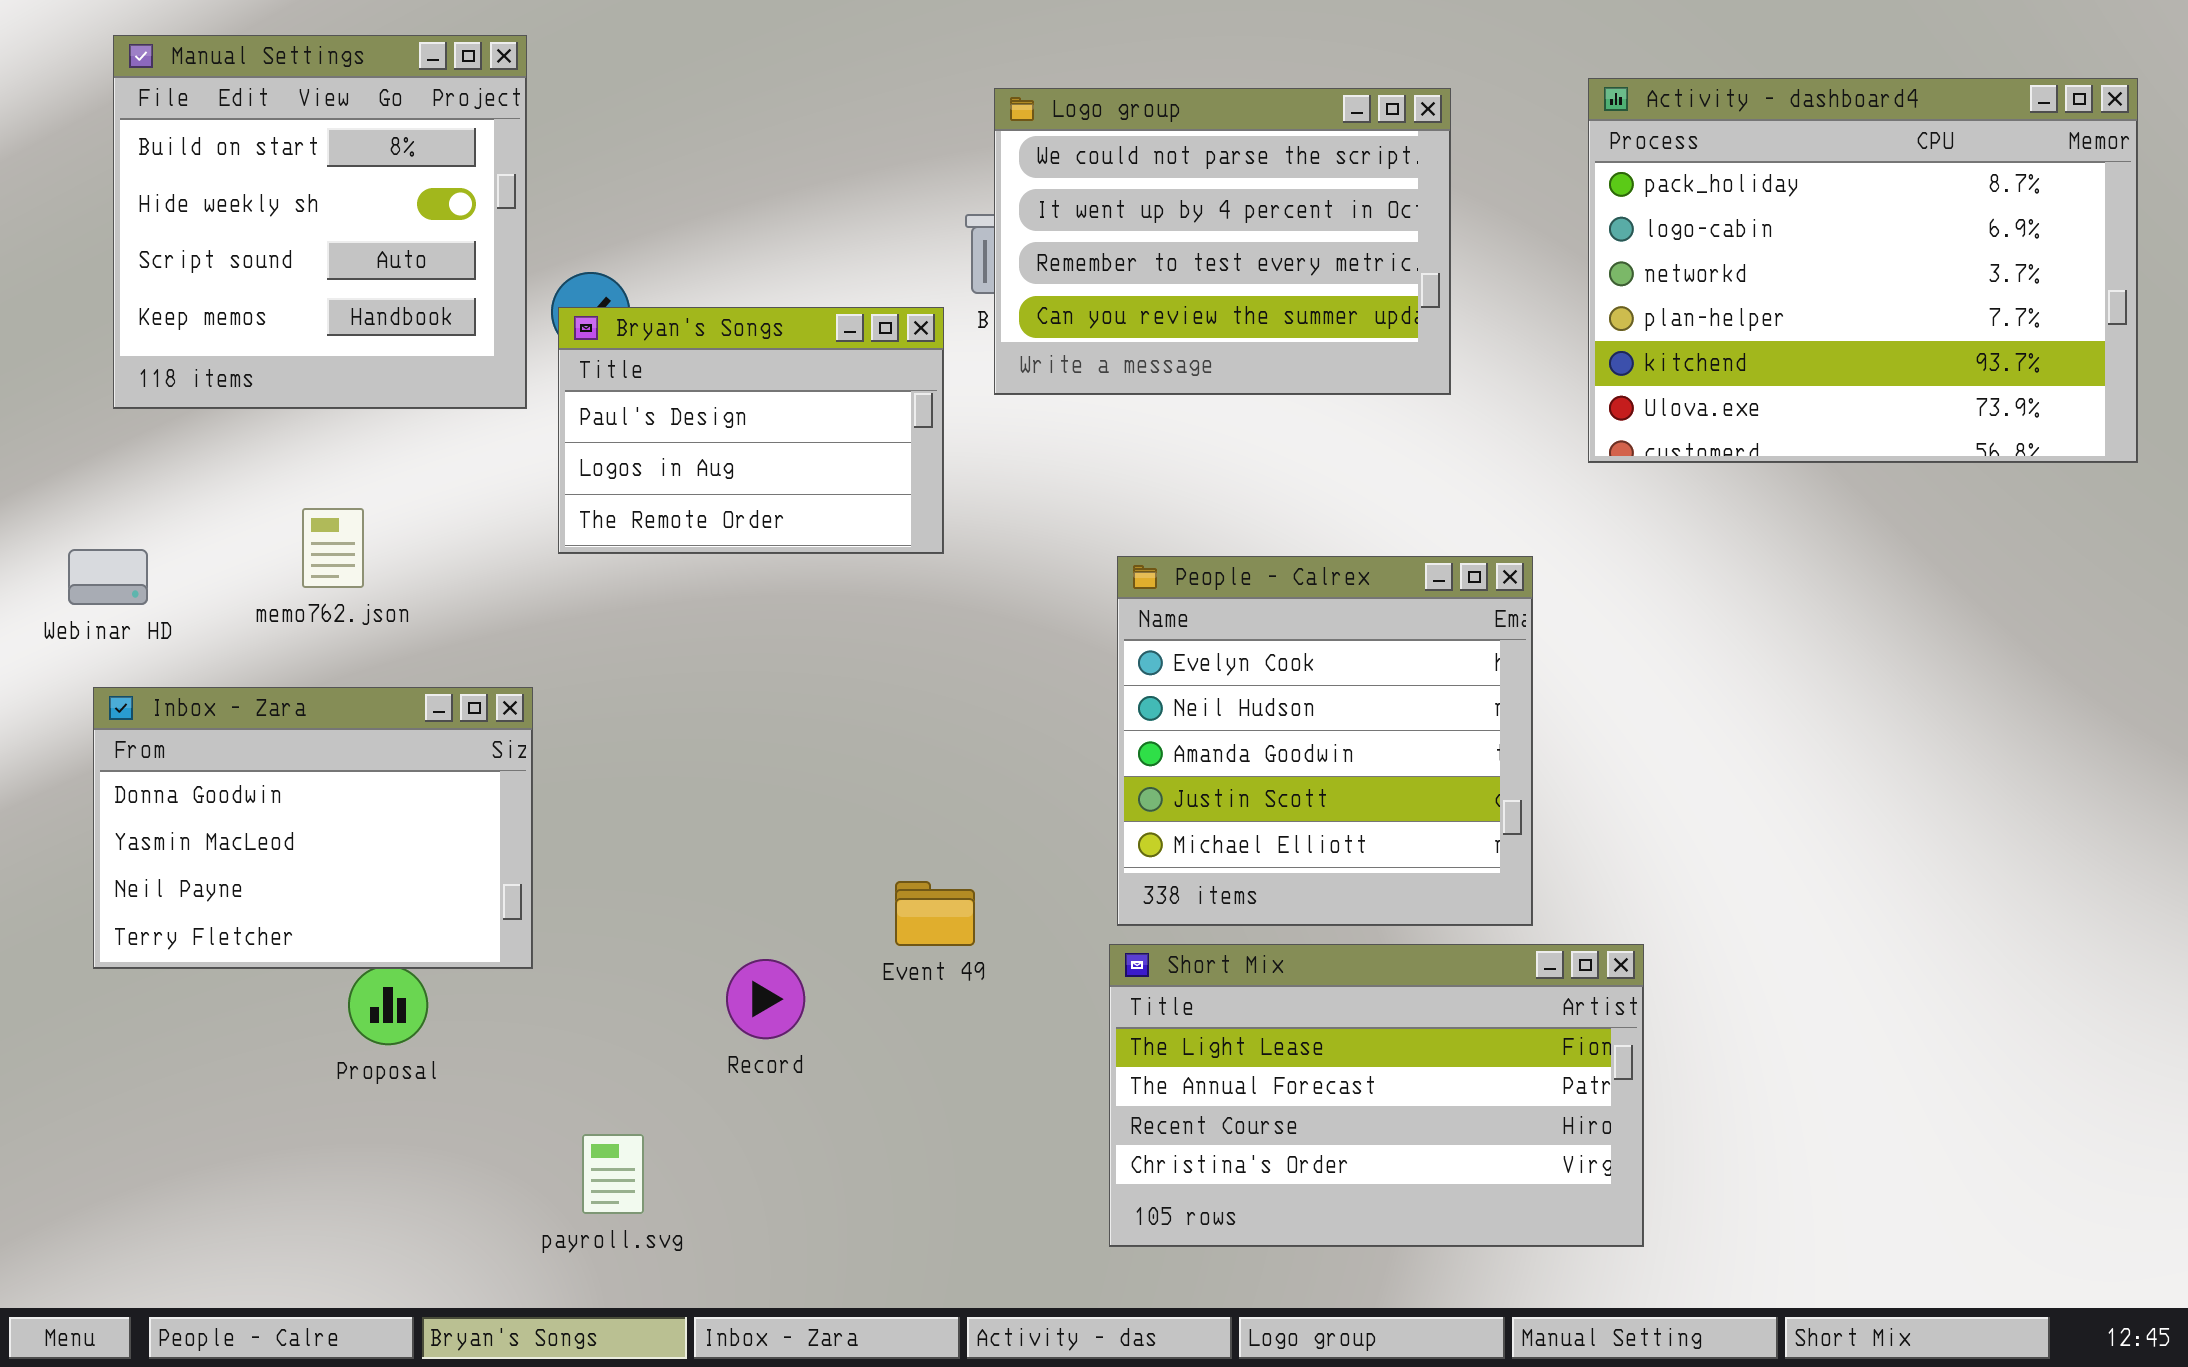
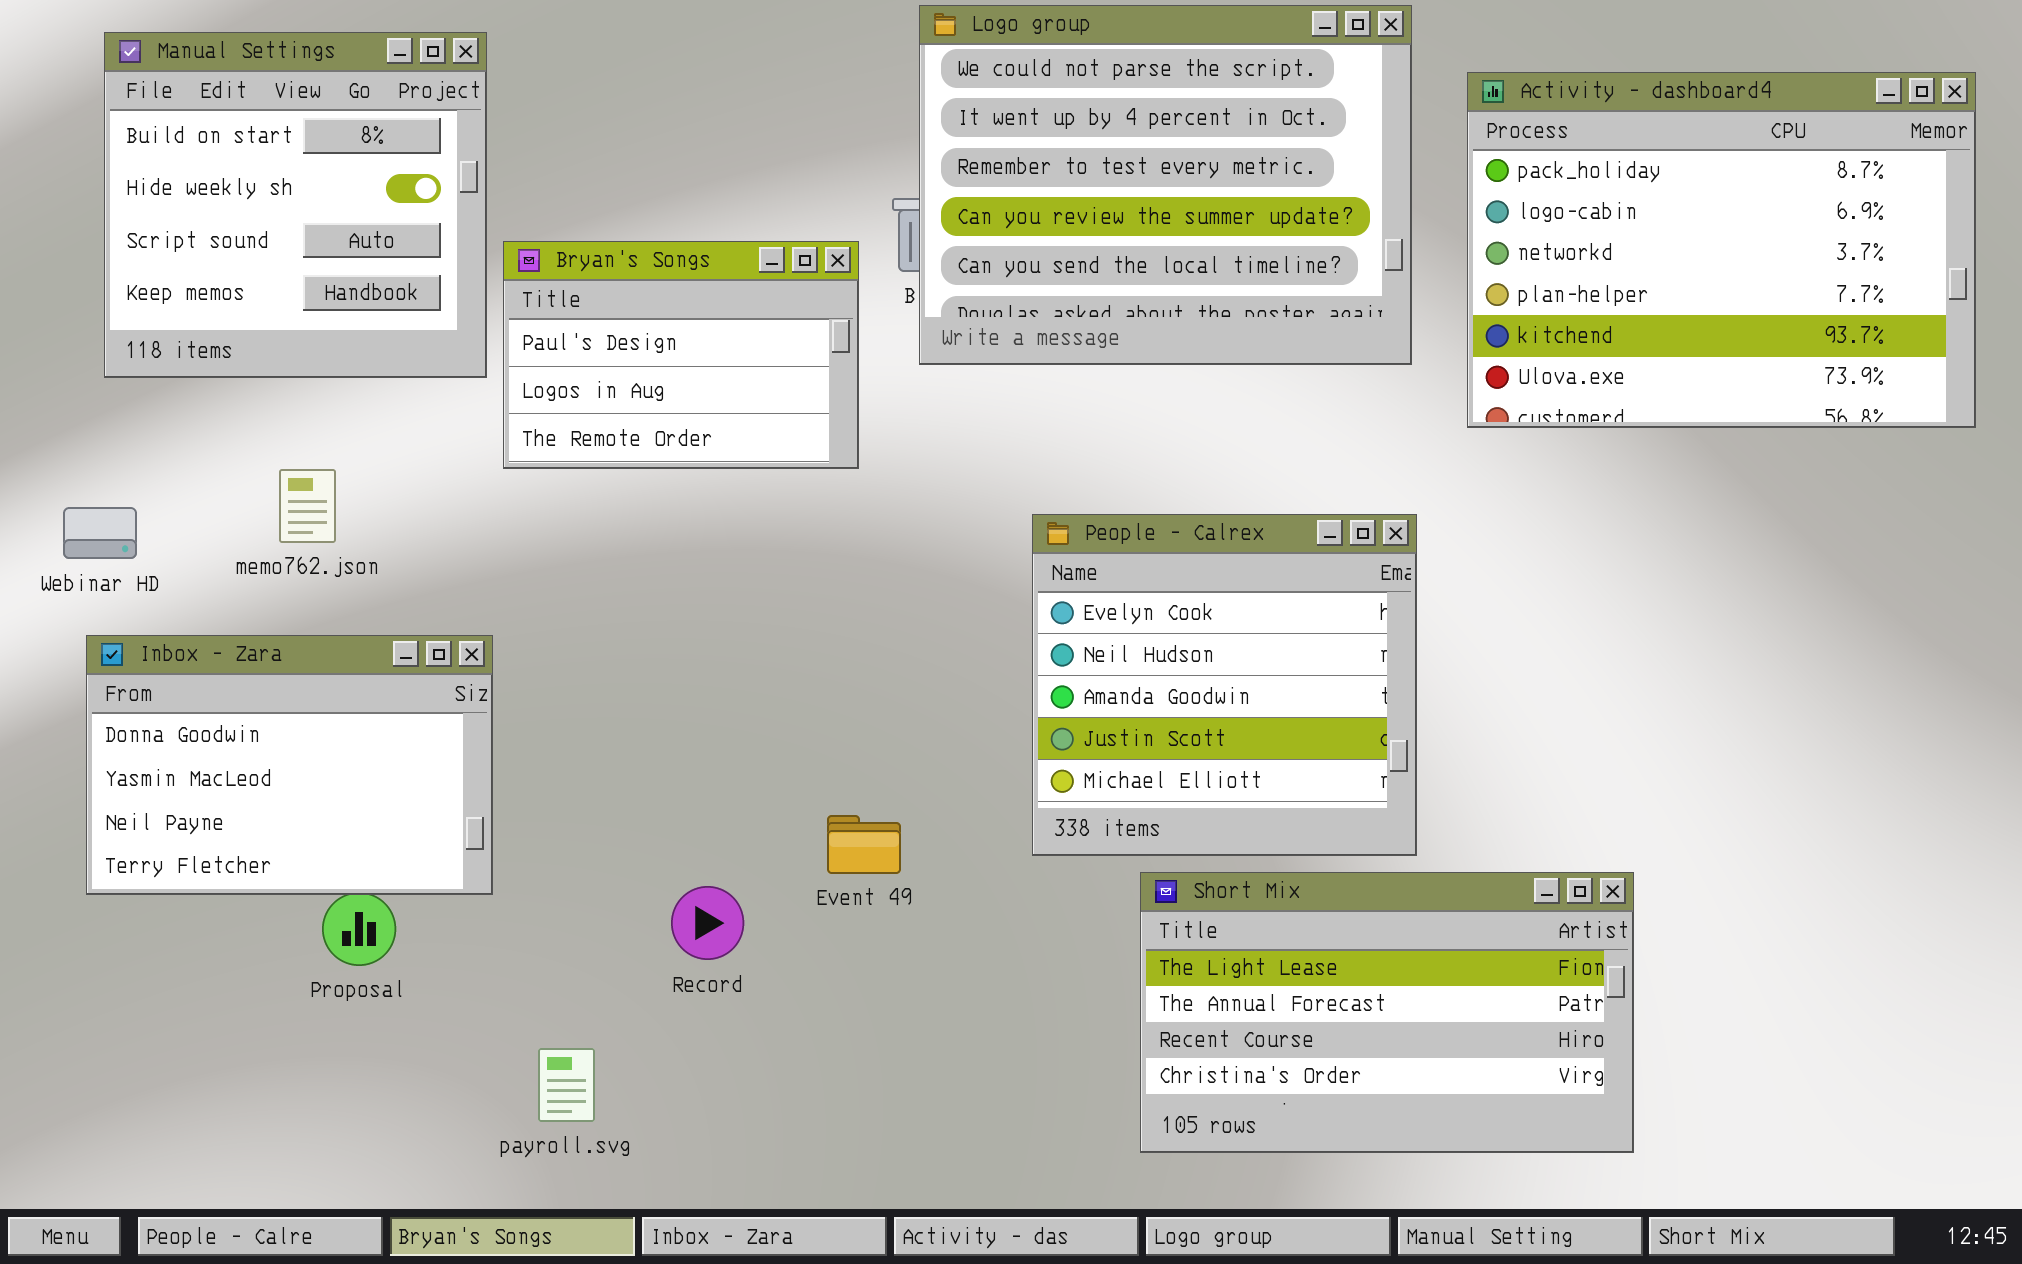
Logo group: [994,88,1451,395] -> [919,5,1412,365], resized
Bryan's Songs: [558,307,944,554] -> [503,241,859,469], moved
Short Mix: [1109,944,1644,1247] -> [1140,872,1634,1153], moved

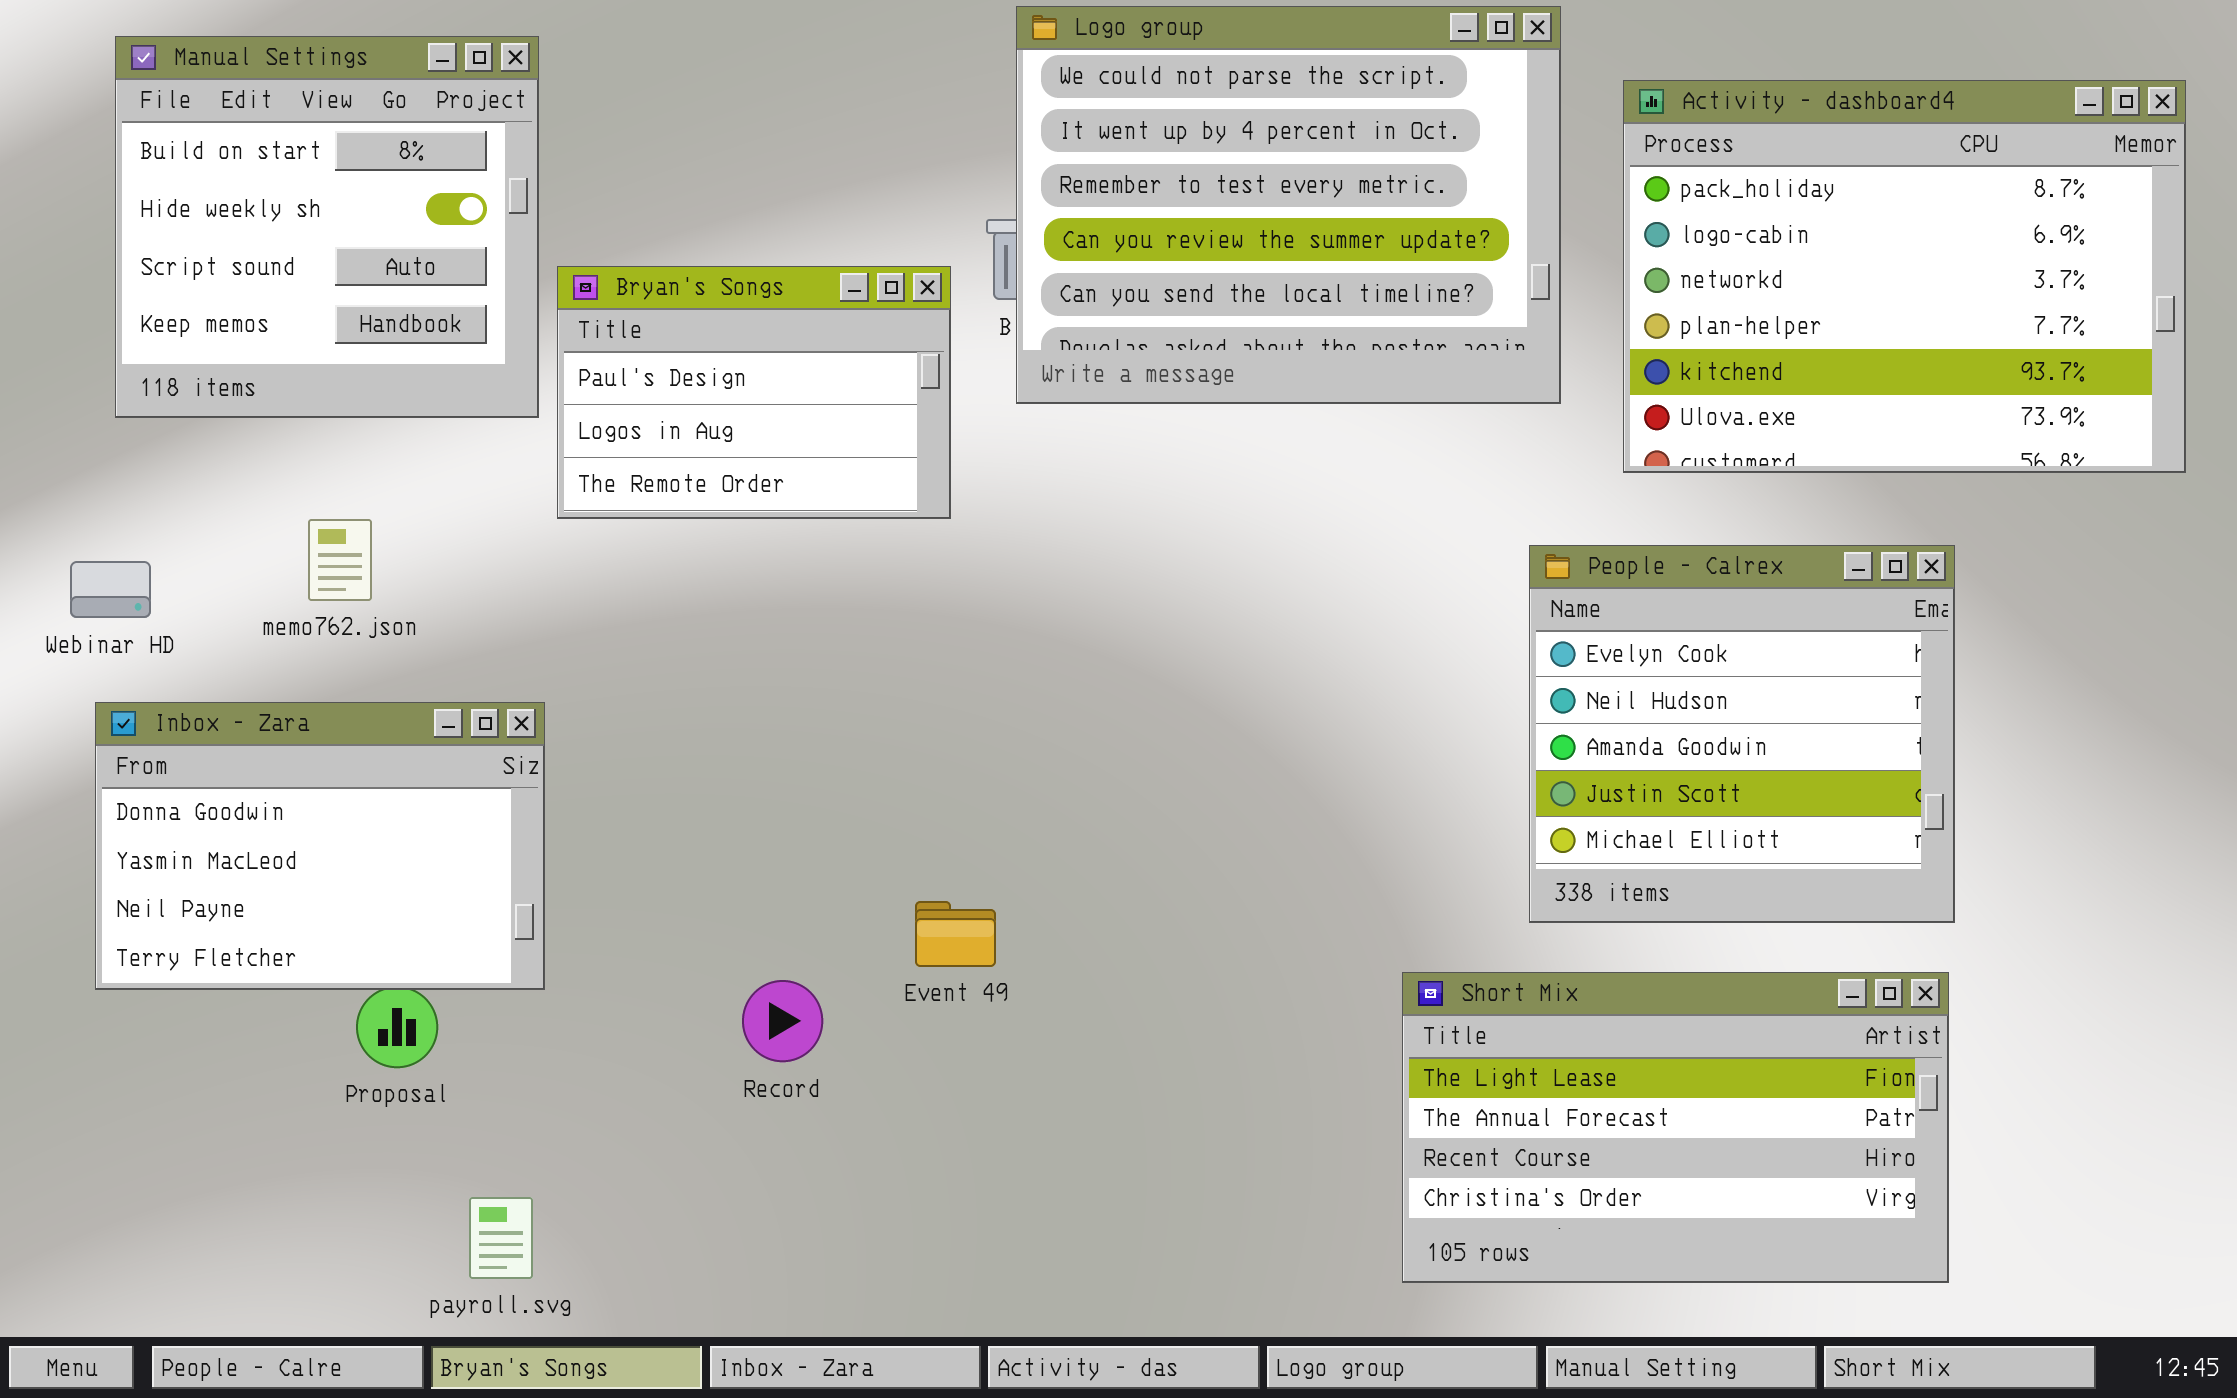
People - Calrex: [1032,514,1417,856] -> [1529,545,1955,923], moved
Short Mix: [1140,872,1634,1153] -> [1402,972,1949,1283], moved
payroll.svg: [538,1048,595,1122] -> [469,1197,533,1279], moved

